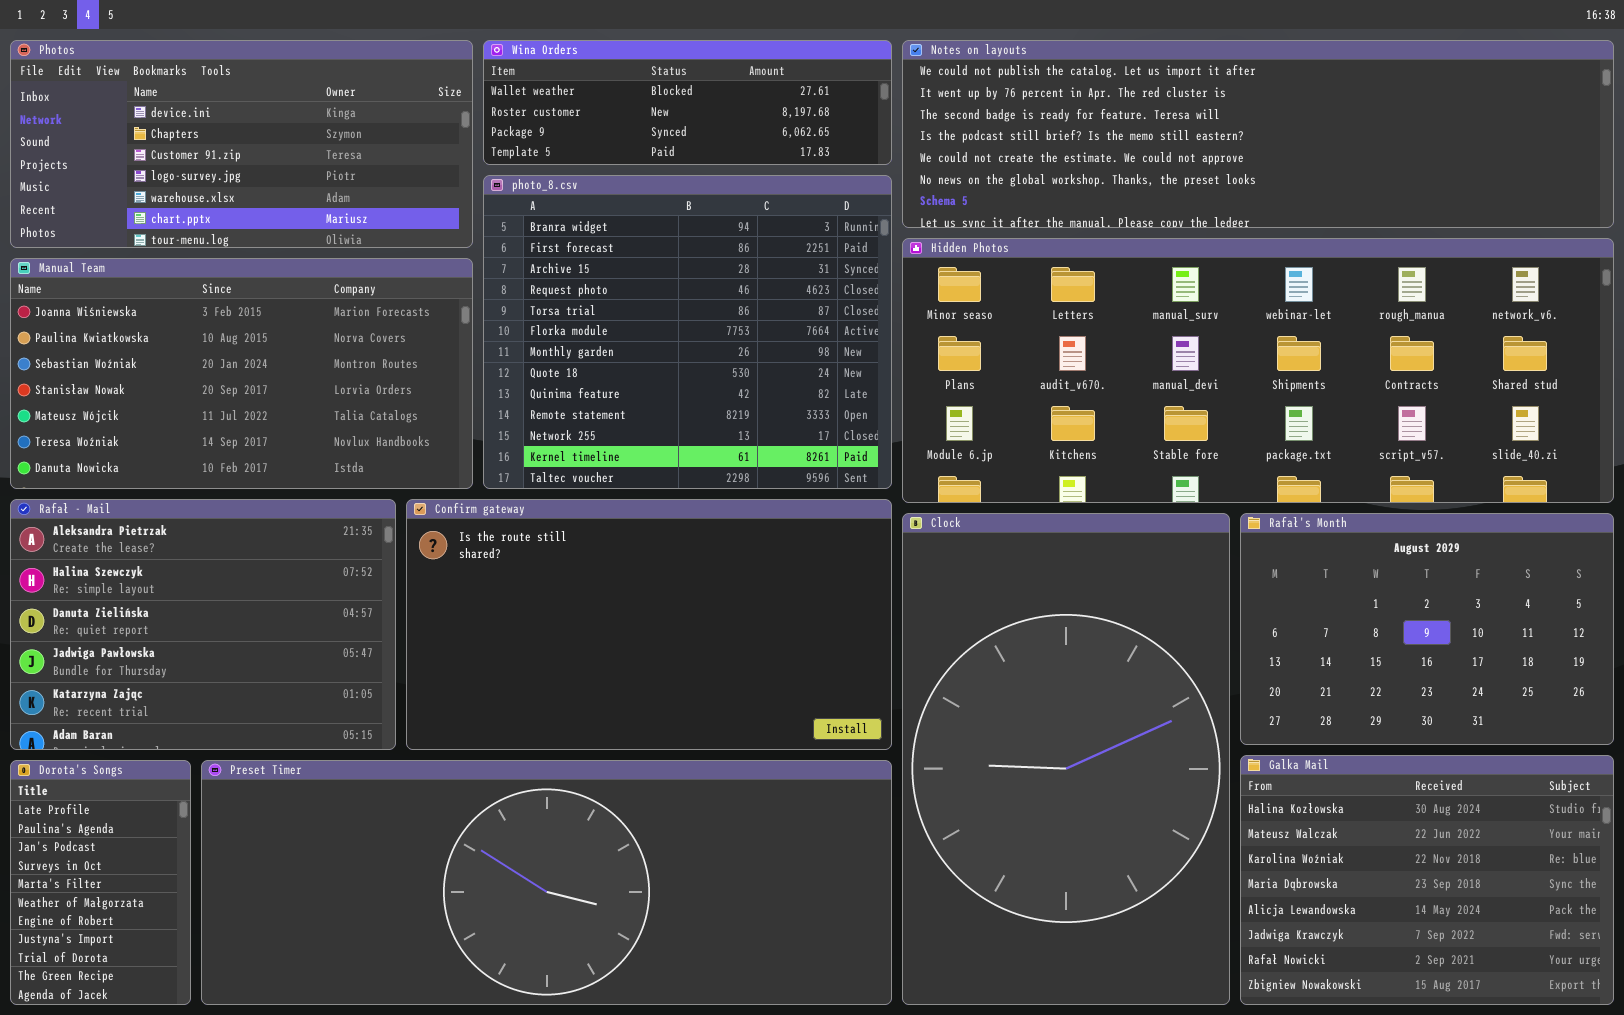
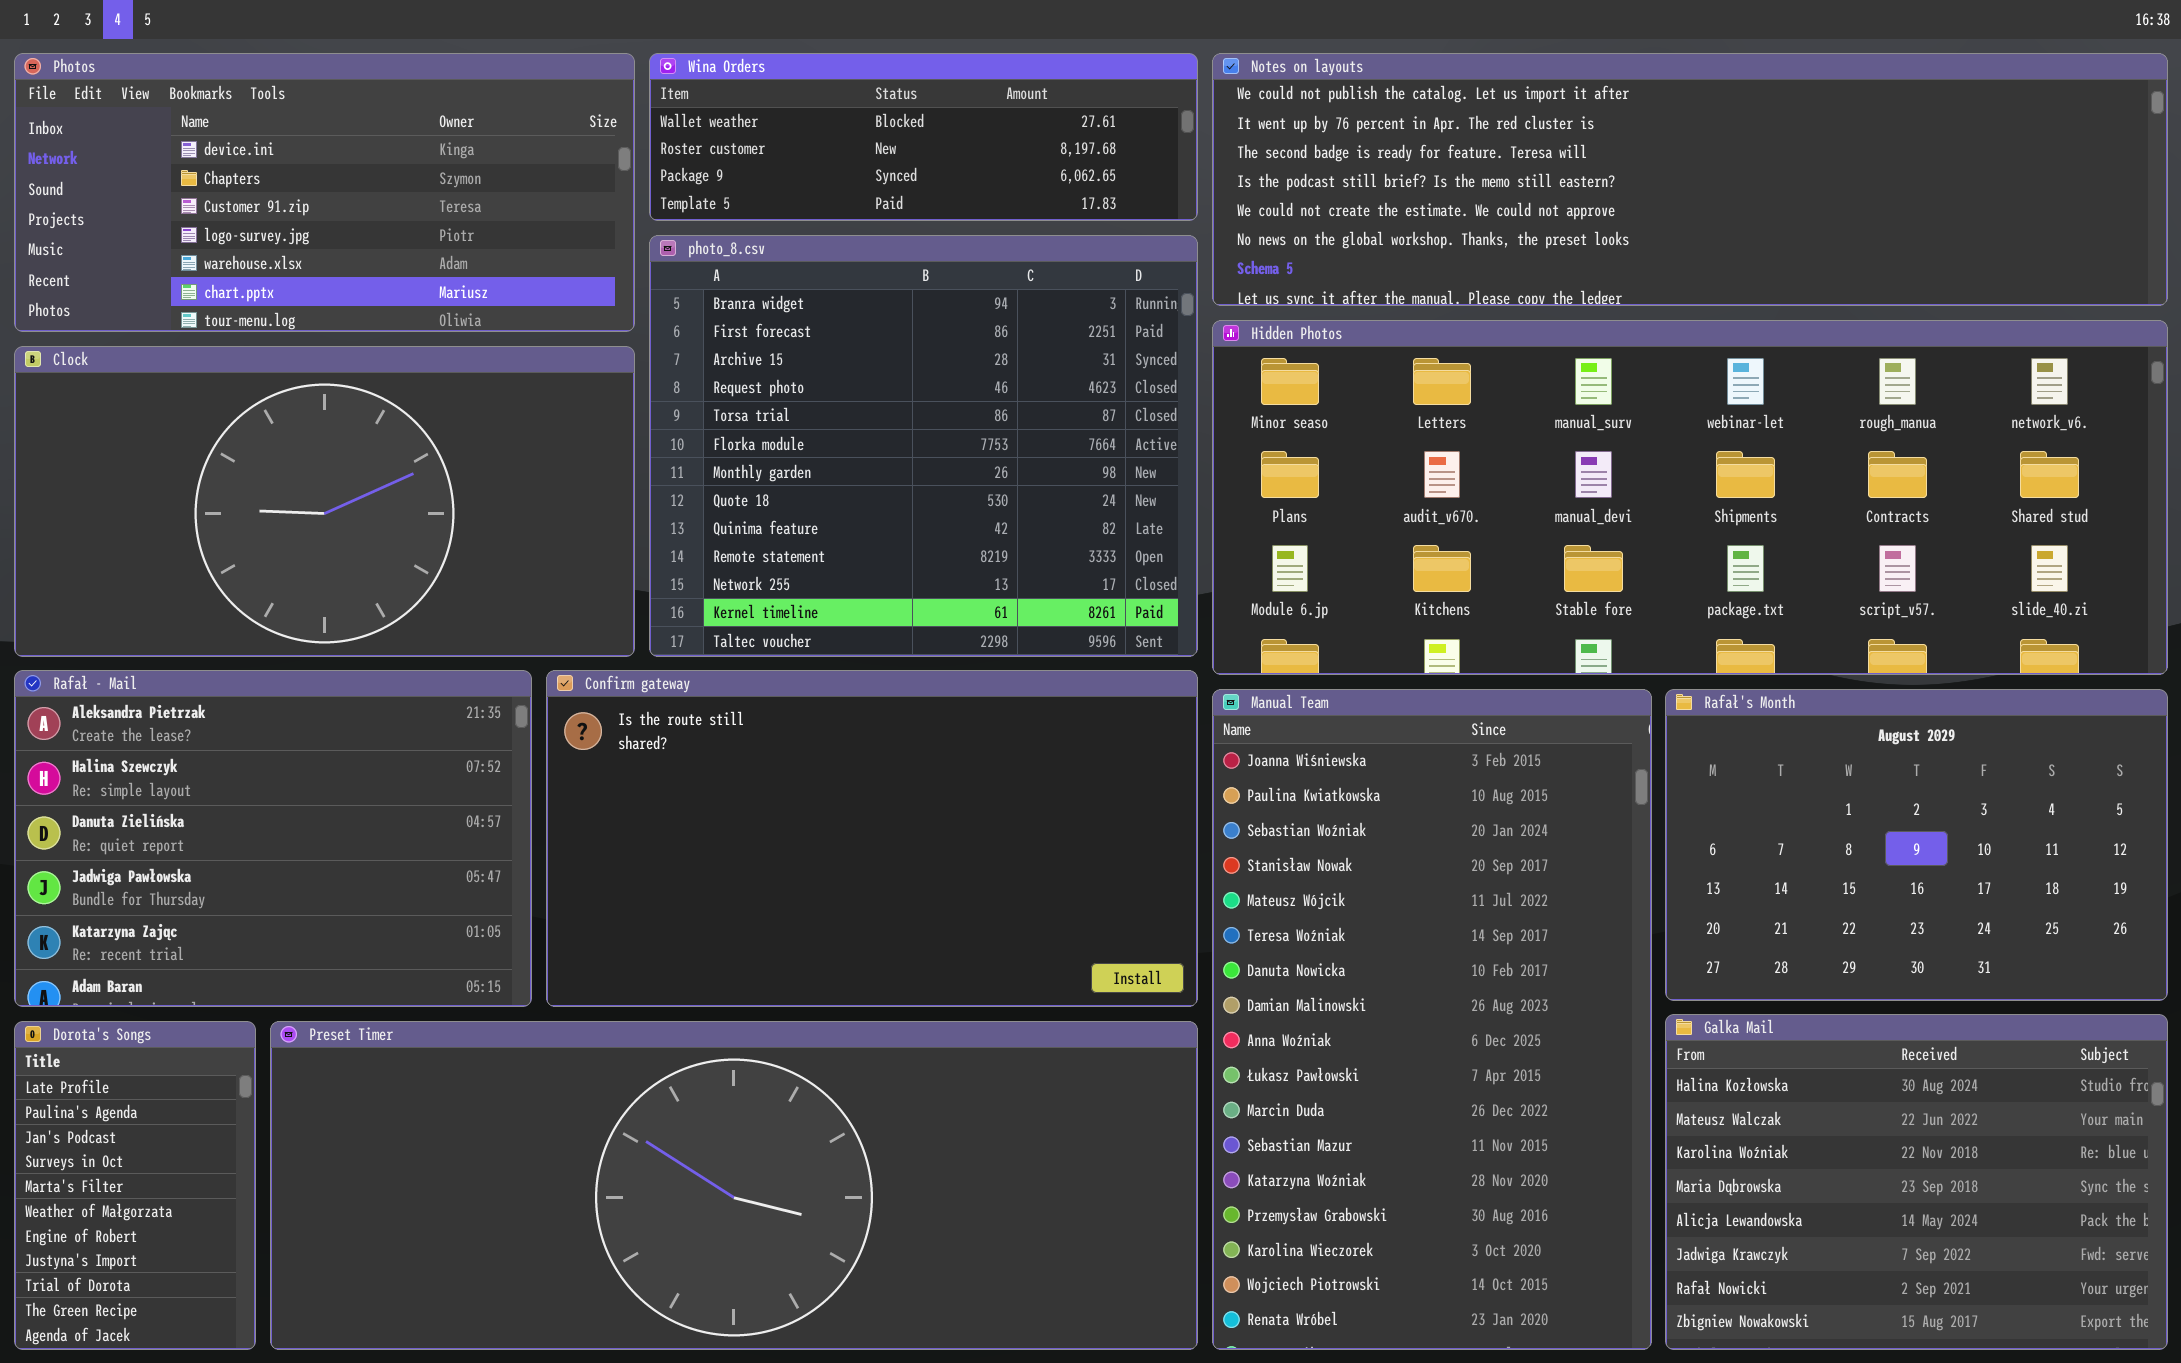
Manual Team: [10,258,473,489] -> [1212,689,1652,1350], moved, resized
Clock: [902,513,1230,1005] -> [14,346,635,657], moved, resized

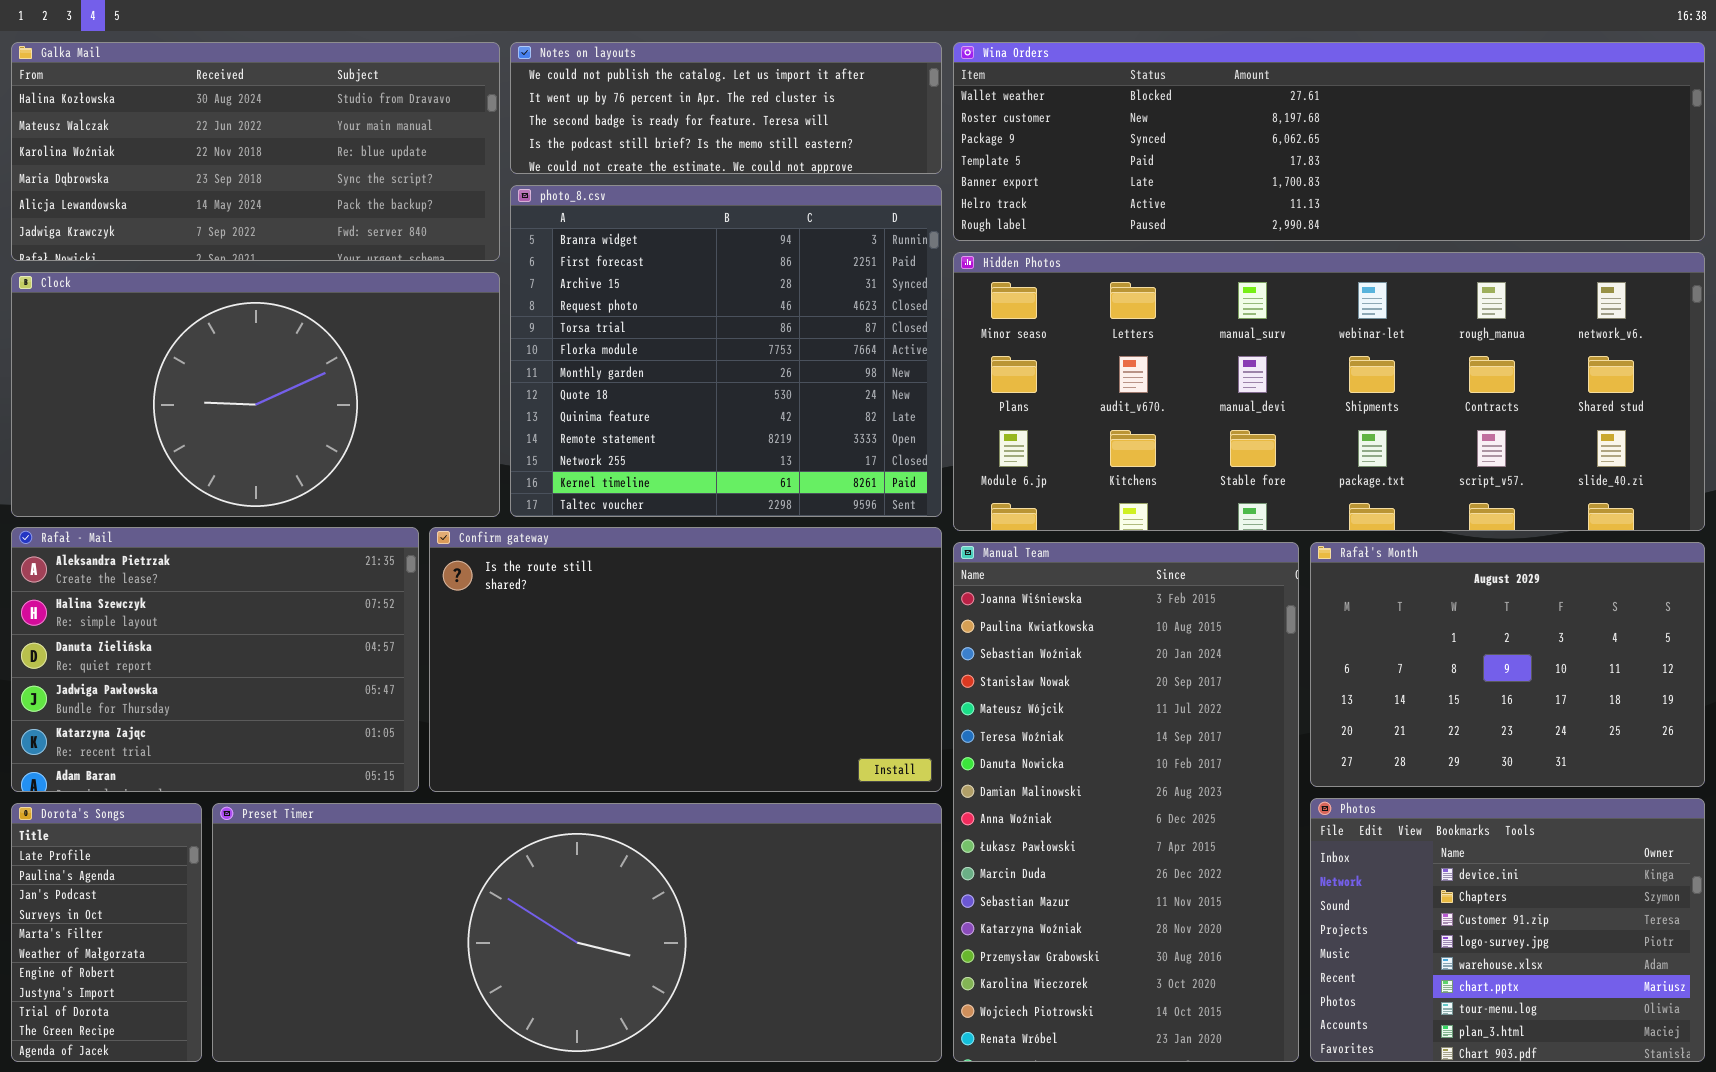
Photos: [14,53,635,332] -> [1310,798,1705,1062], moved, resized
Wina Orders: [649,53,1198,221] -> [953,42,1705,241], moved, resized
Notes on layouts: [1212,53,2168,306] -> [510,42,942,174], moved, resized
Galka Mail: [1665,1014,2168,1350] -> [11,42,500,261], moved, resized

